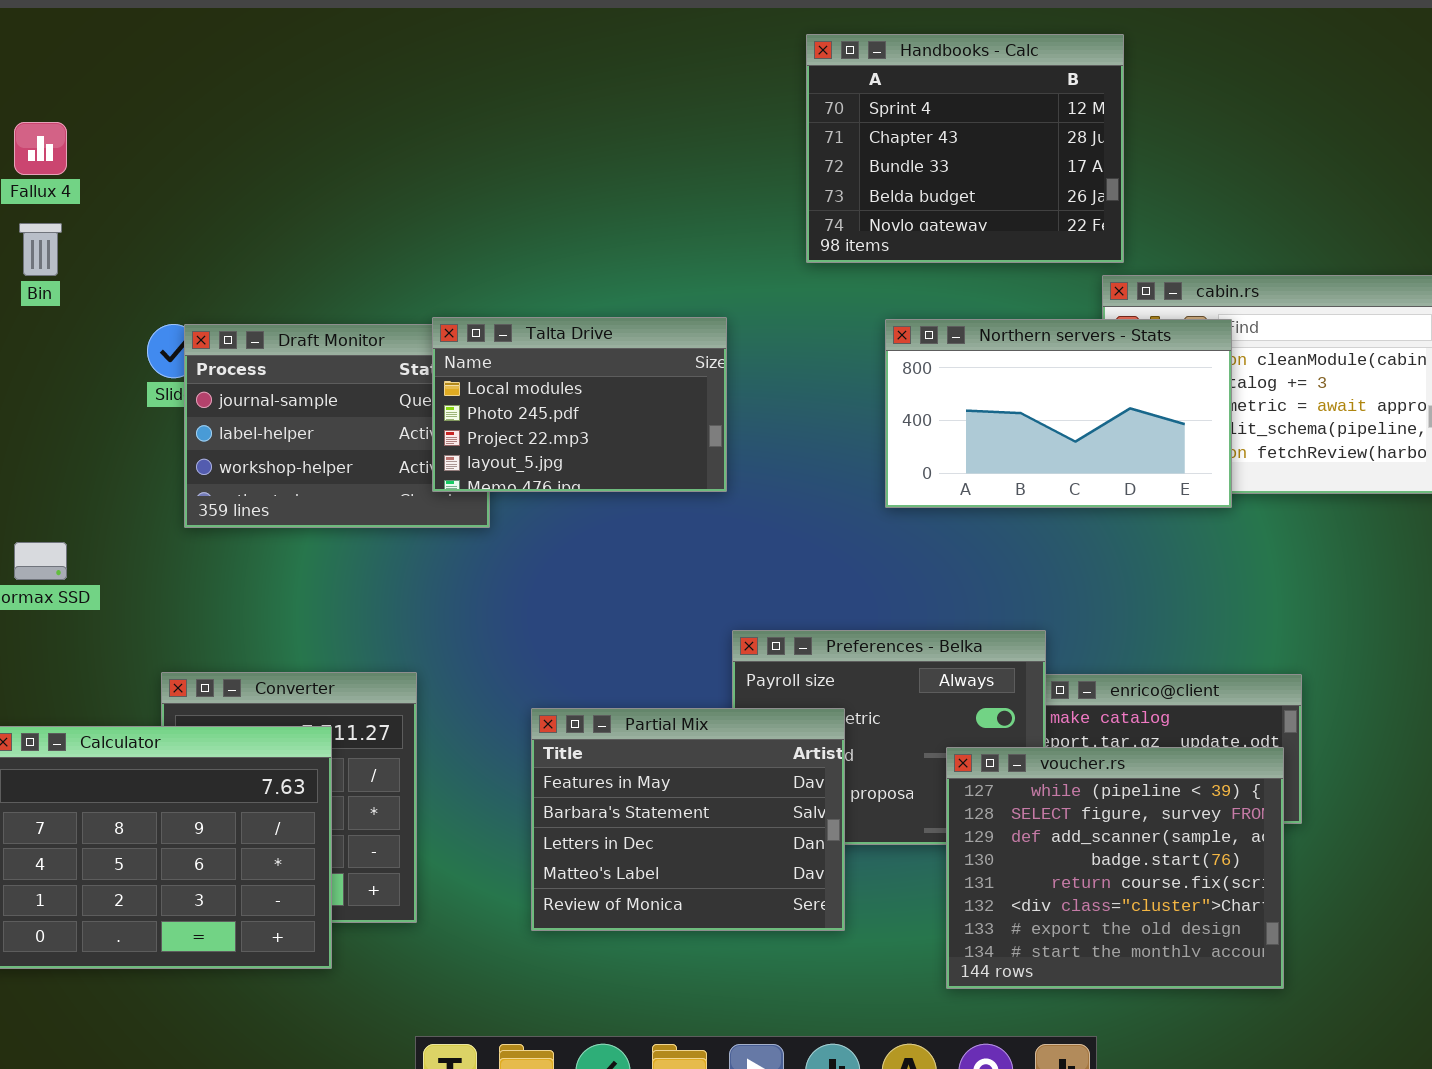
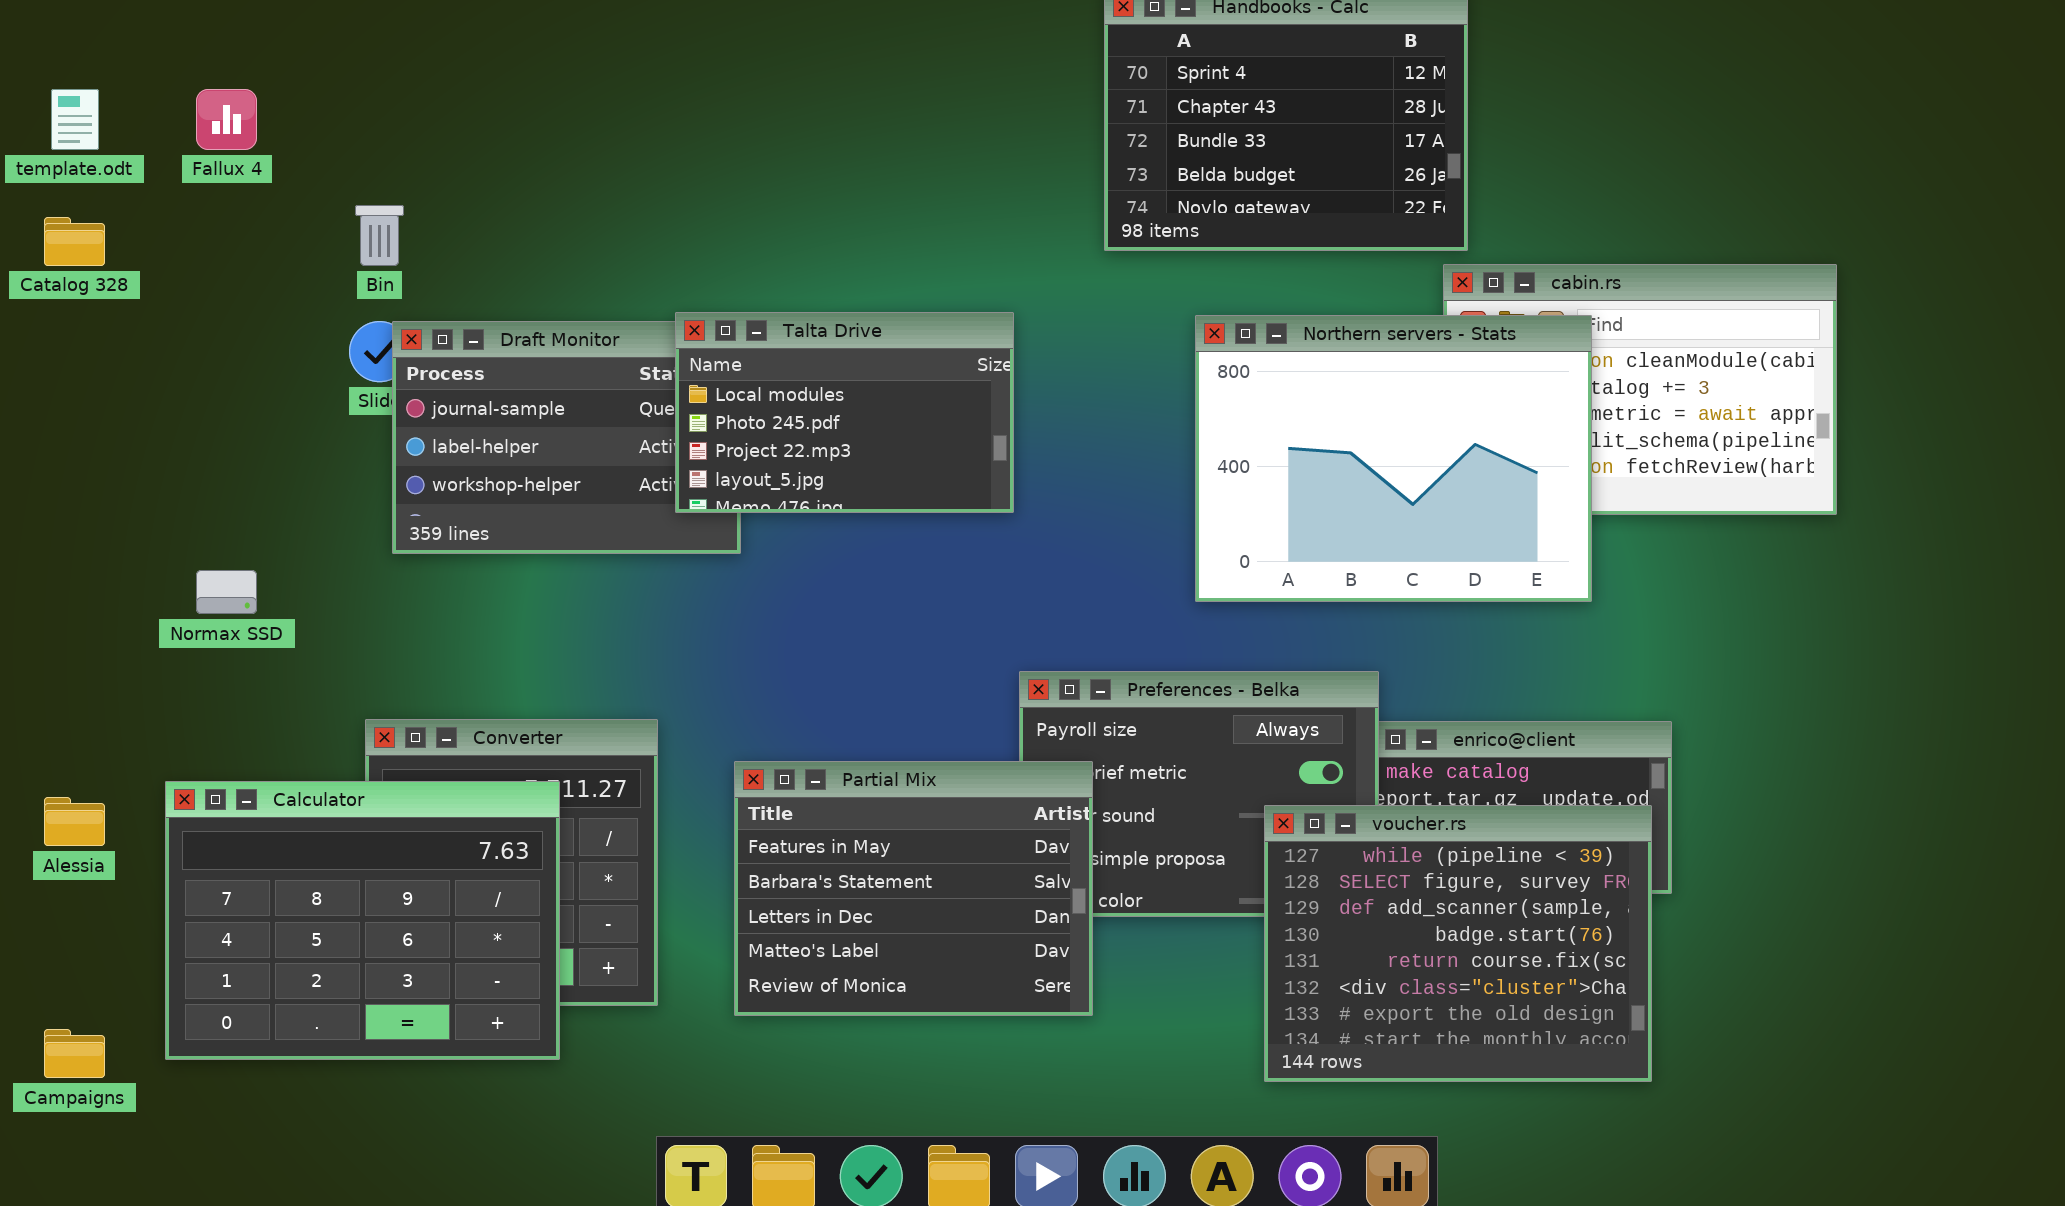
Bin: [19,223,62,276] -> [355,205,404,266], moved
Northern servers - Stats: [885,319,1232,508] -> [1195,315,1592,602], resized
Partial Mix: [531,708,845,931] -> [734,761,1093,1016], moved

